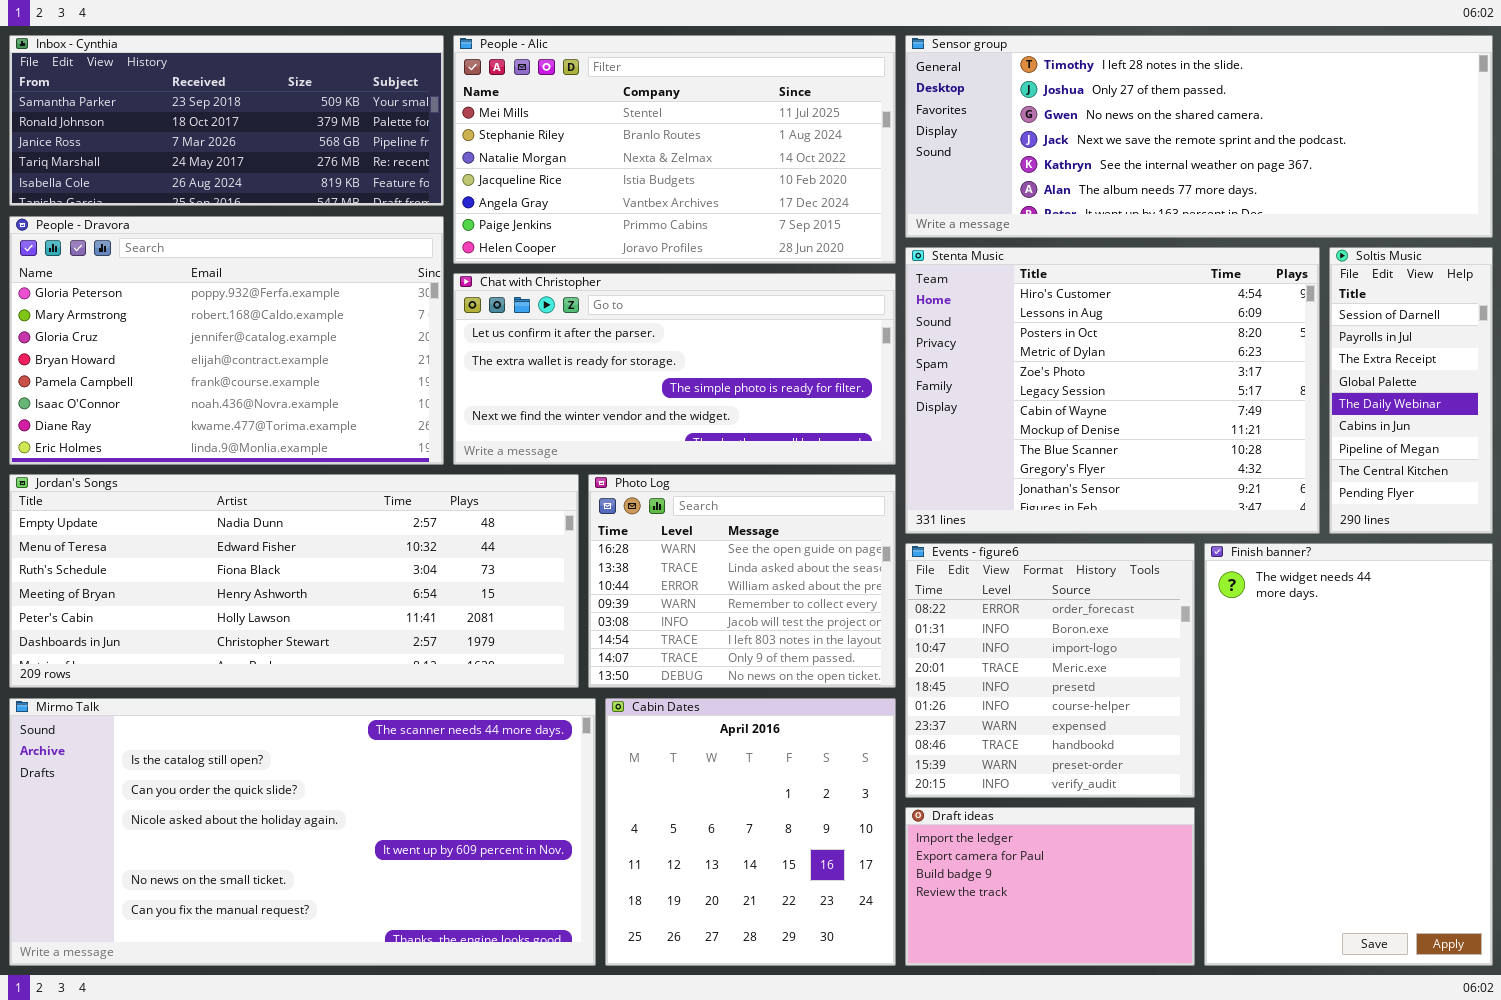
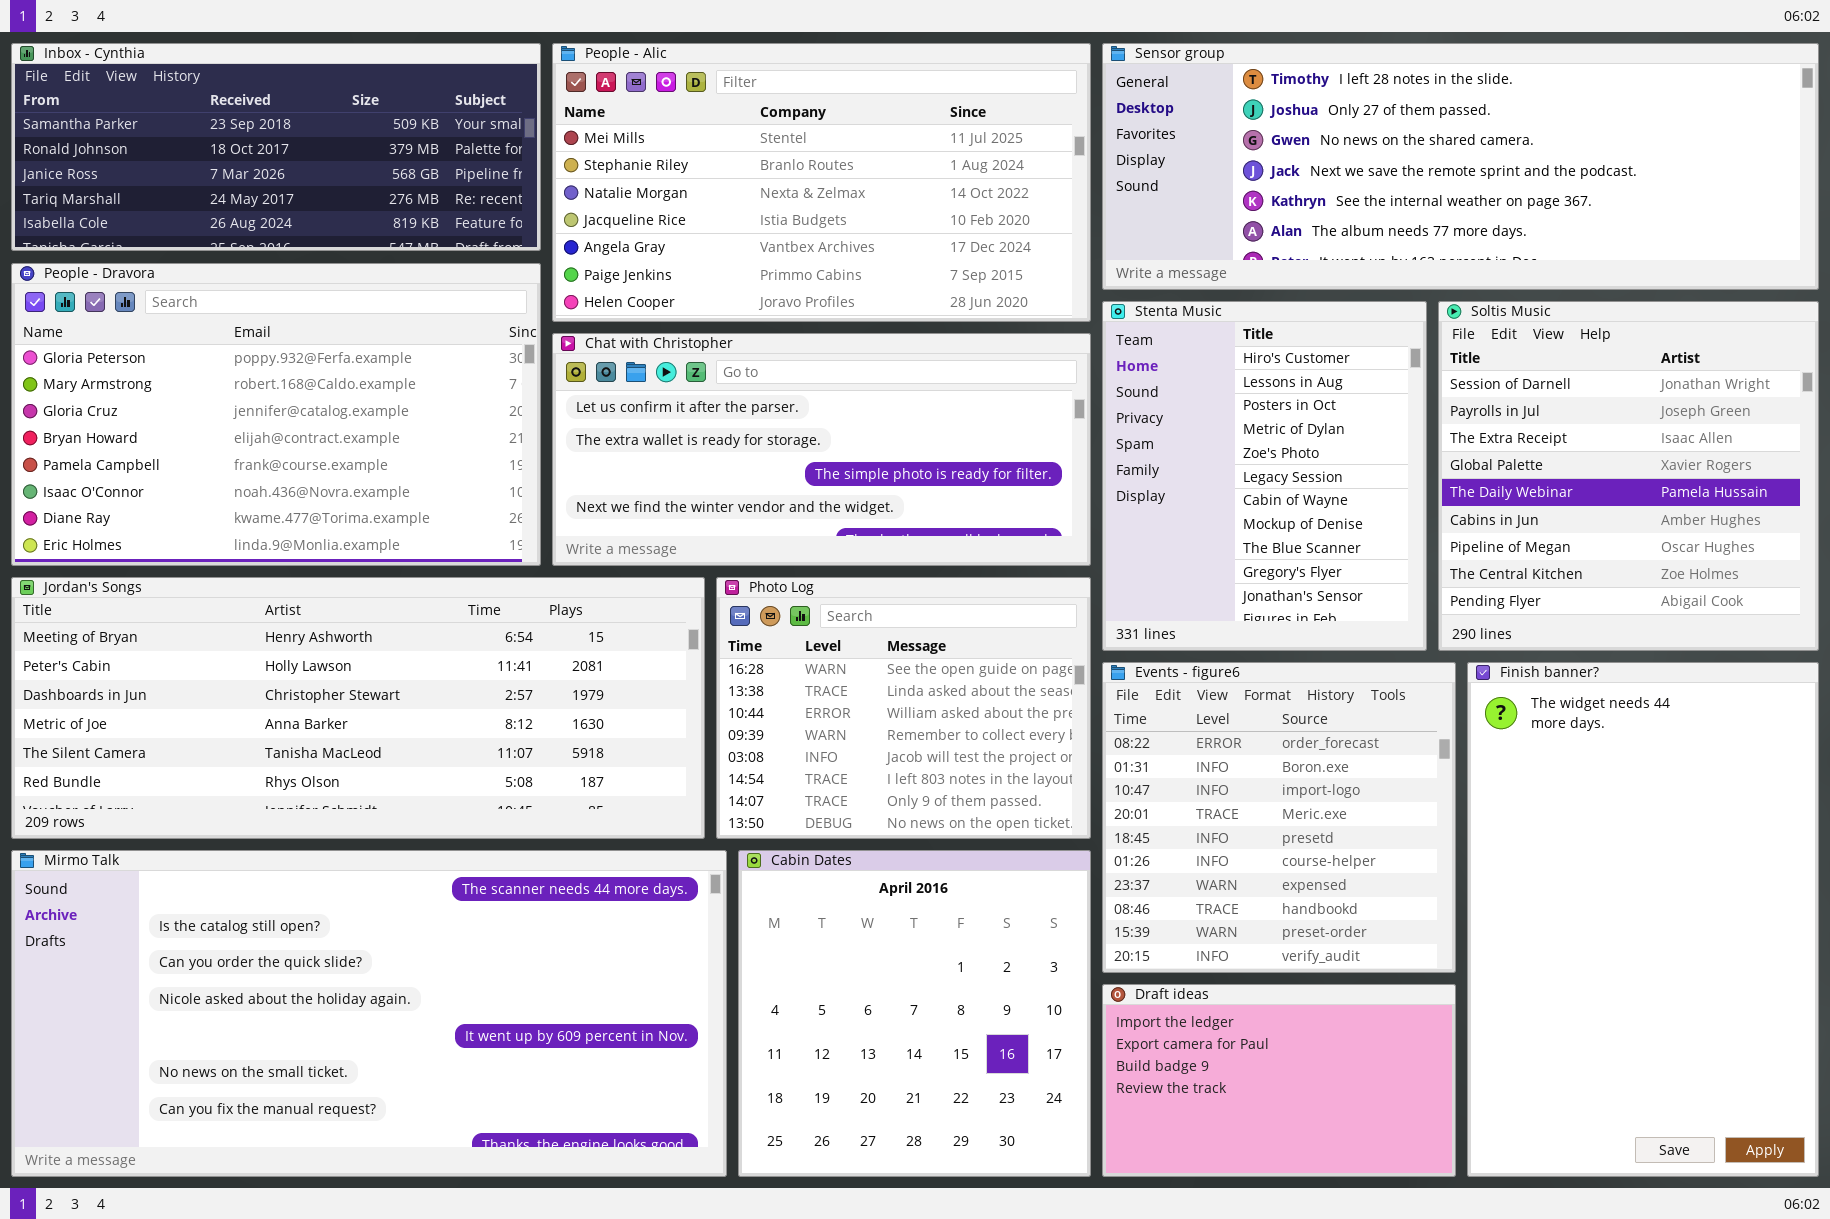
Stenta Music: [905,247,1320,534] -> [1102,301,1427,651], resized
Soltis Music: [1329,247,1493,534] -> [1438,301,1819,651], resized
Jordan's Songs: [9,474,579,688] -> [11,577,705,839], scrolled down 3 rows

